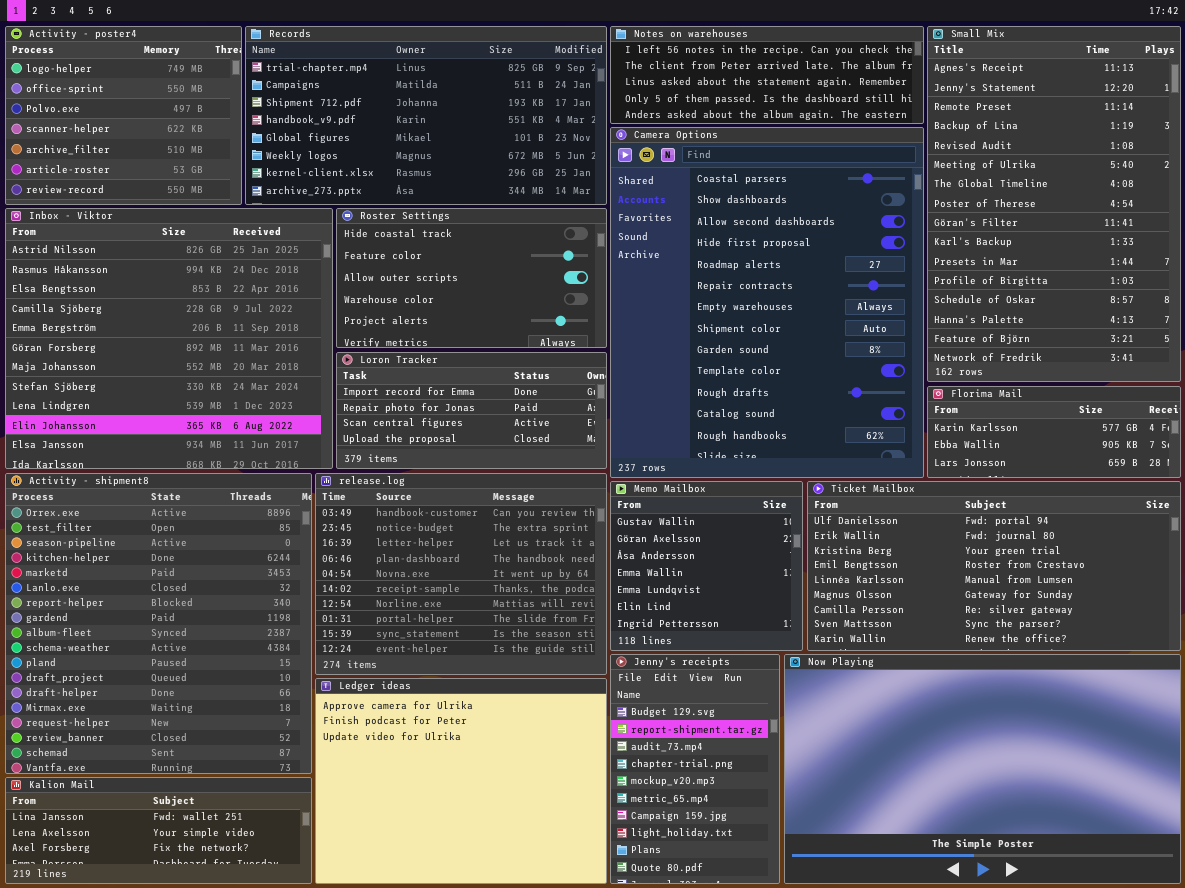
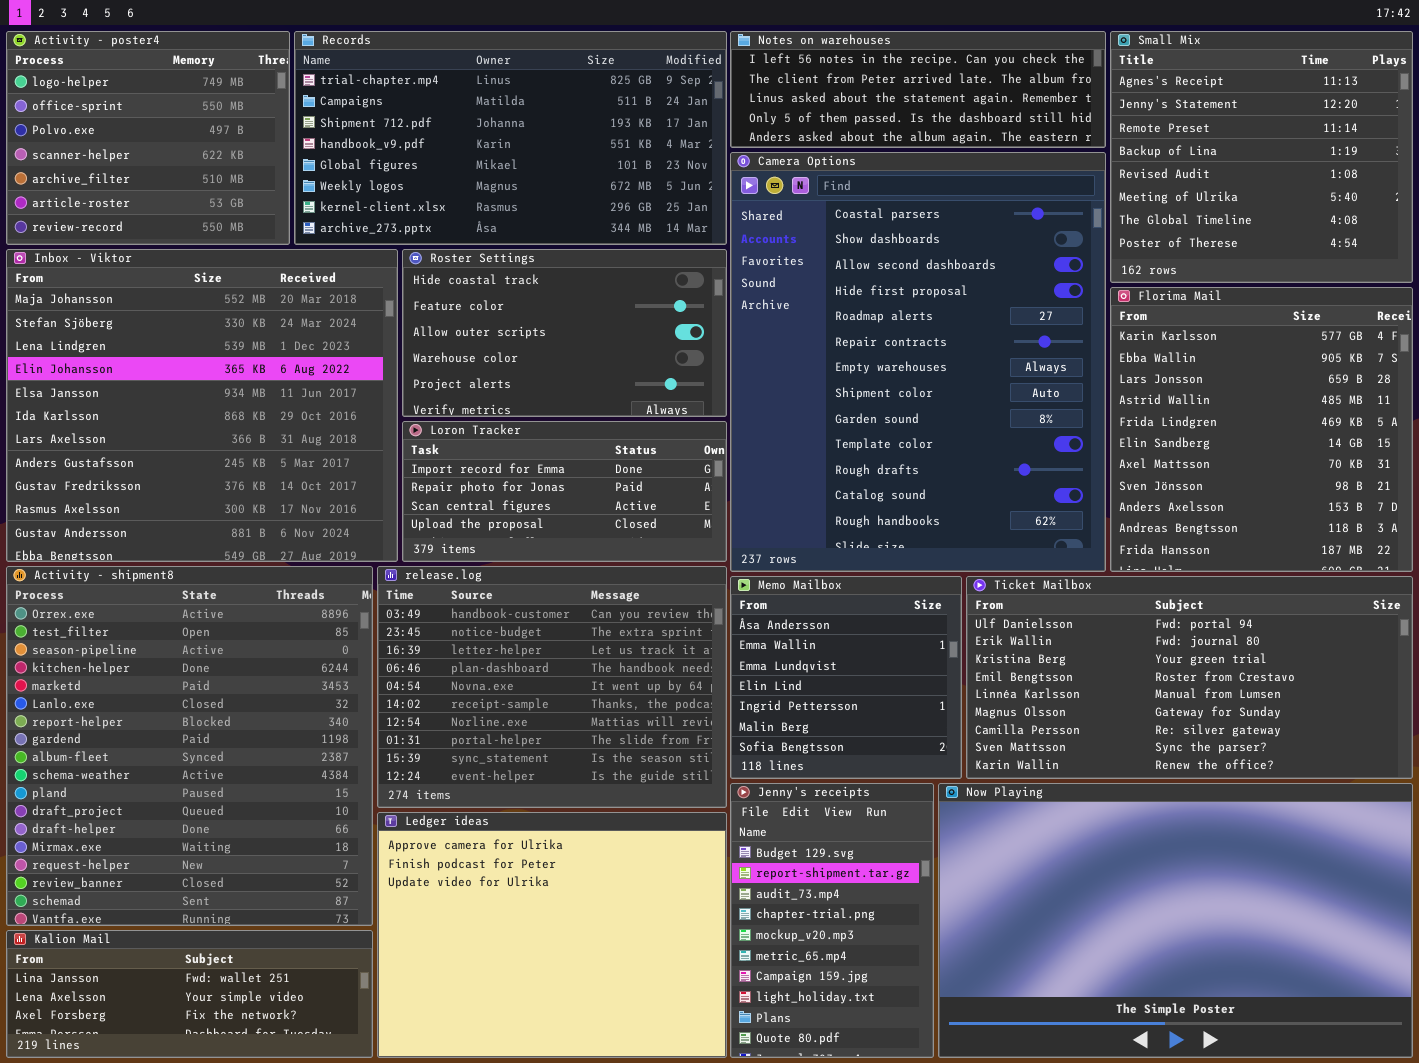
Small Mix: [927,26,1181,382] -> [1110,31,1413,283], resized
Inbox - Viktor: [5,208,333,469] -> [6,249,398,562], scrolled down 6 rows
Florima Mail: [927,386,1181,478] -> [1110,287,1413,572], resized
Memo Mailbox: [610,481,803,651] -> [730,576,962,779], scrolled down 2 rows

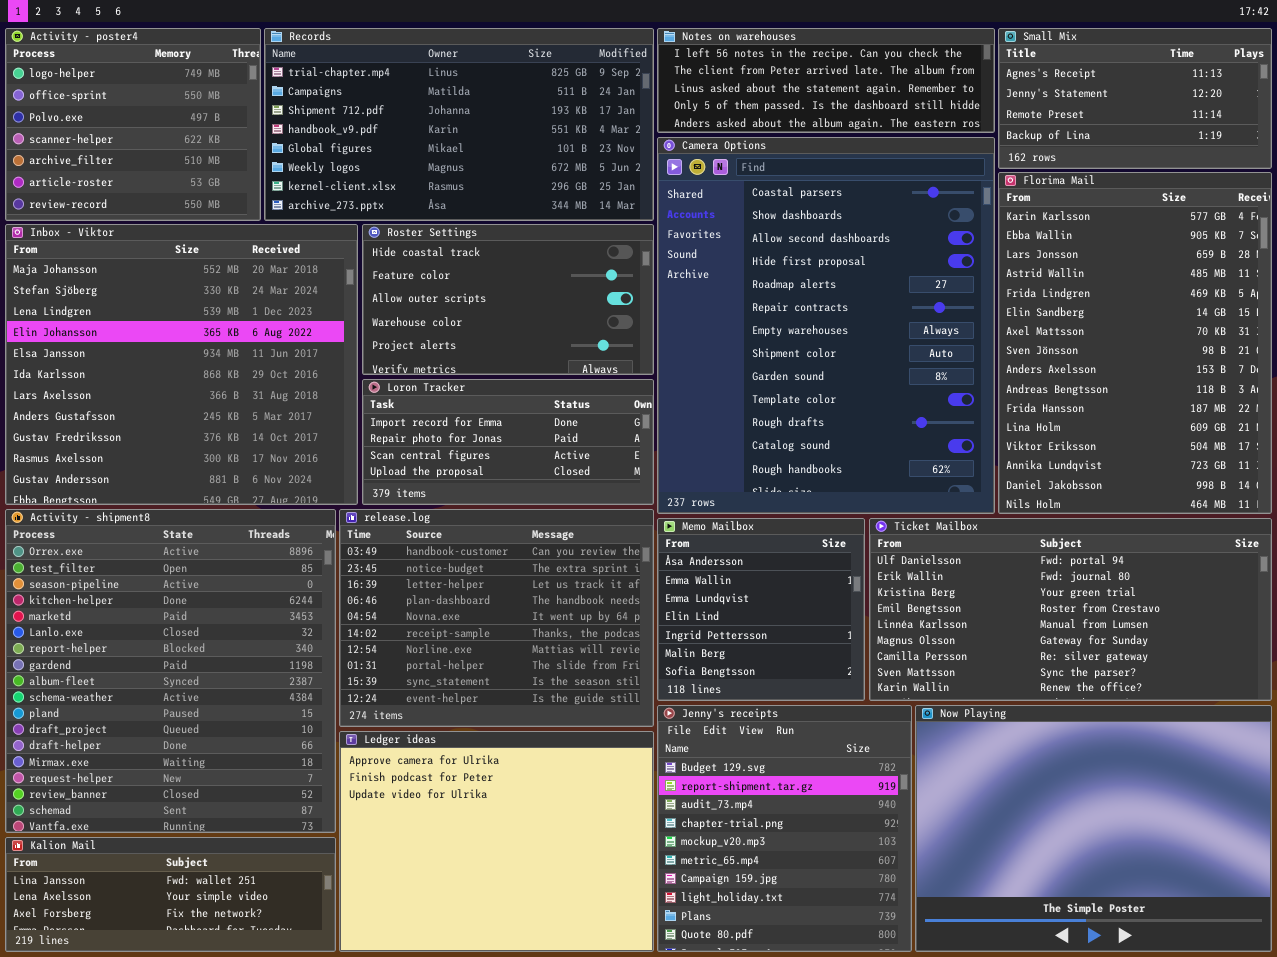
Small Mix: [1110,31,1413,283] -> [998,28,1272,169], resized
Florima Mail: [1110,287,1413,572] -> [998,172,1272,514], resized
Jenny's receipts: [730,783,934,1058] -> [657,705,912,952], resized
Now Playing: [938,783,1413,1058] -> [915,705,1272,952], resized

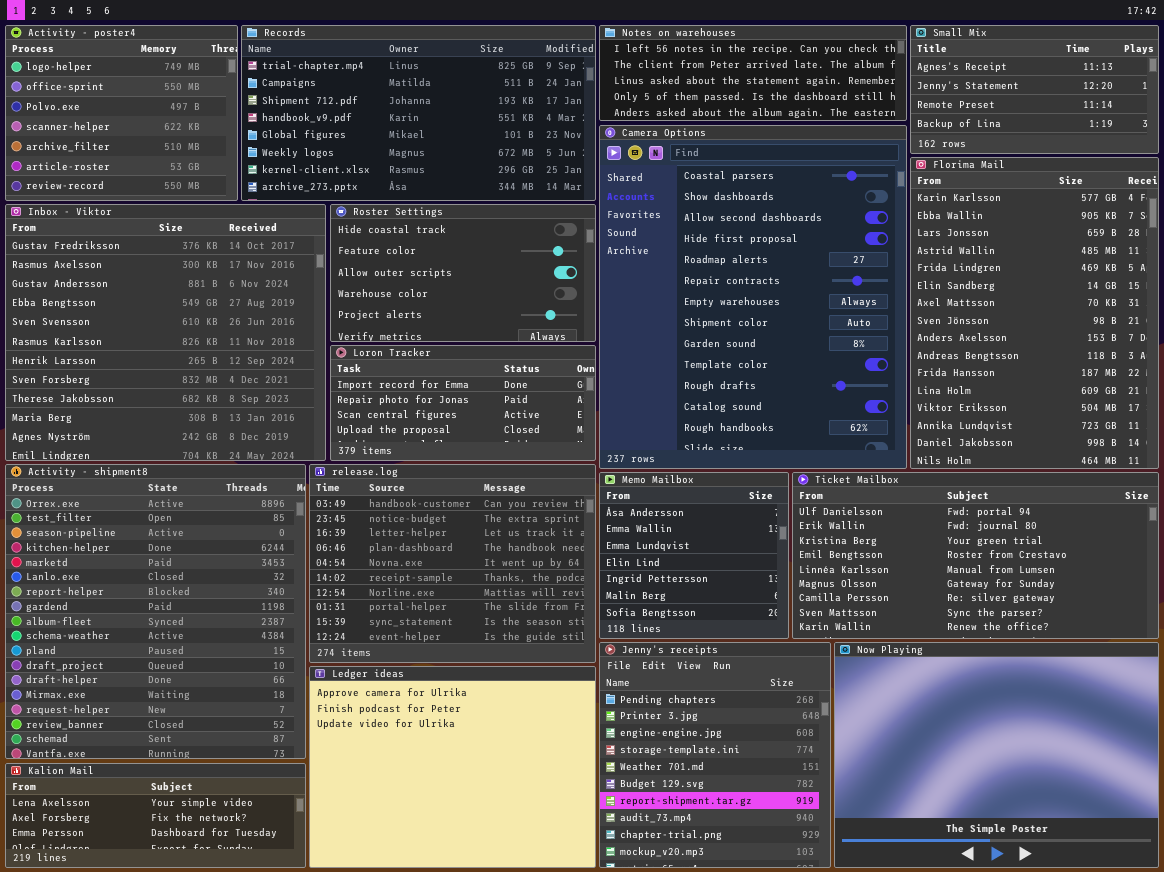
Inbox - Viktor: [5,224,358,505] -> [5,204,326,461], scrolled down 8 rows
Jenny's receipts: [657,705,912,952] -> [599,642,831,868], scrolled up 5 rows
Kalion Mail: [5,837,336,952] -> [5,763,306,868], scrolled down 1 row

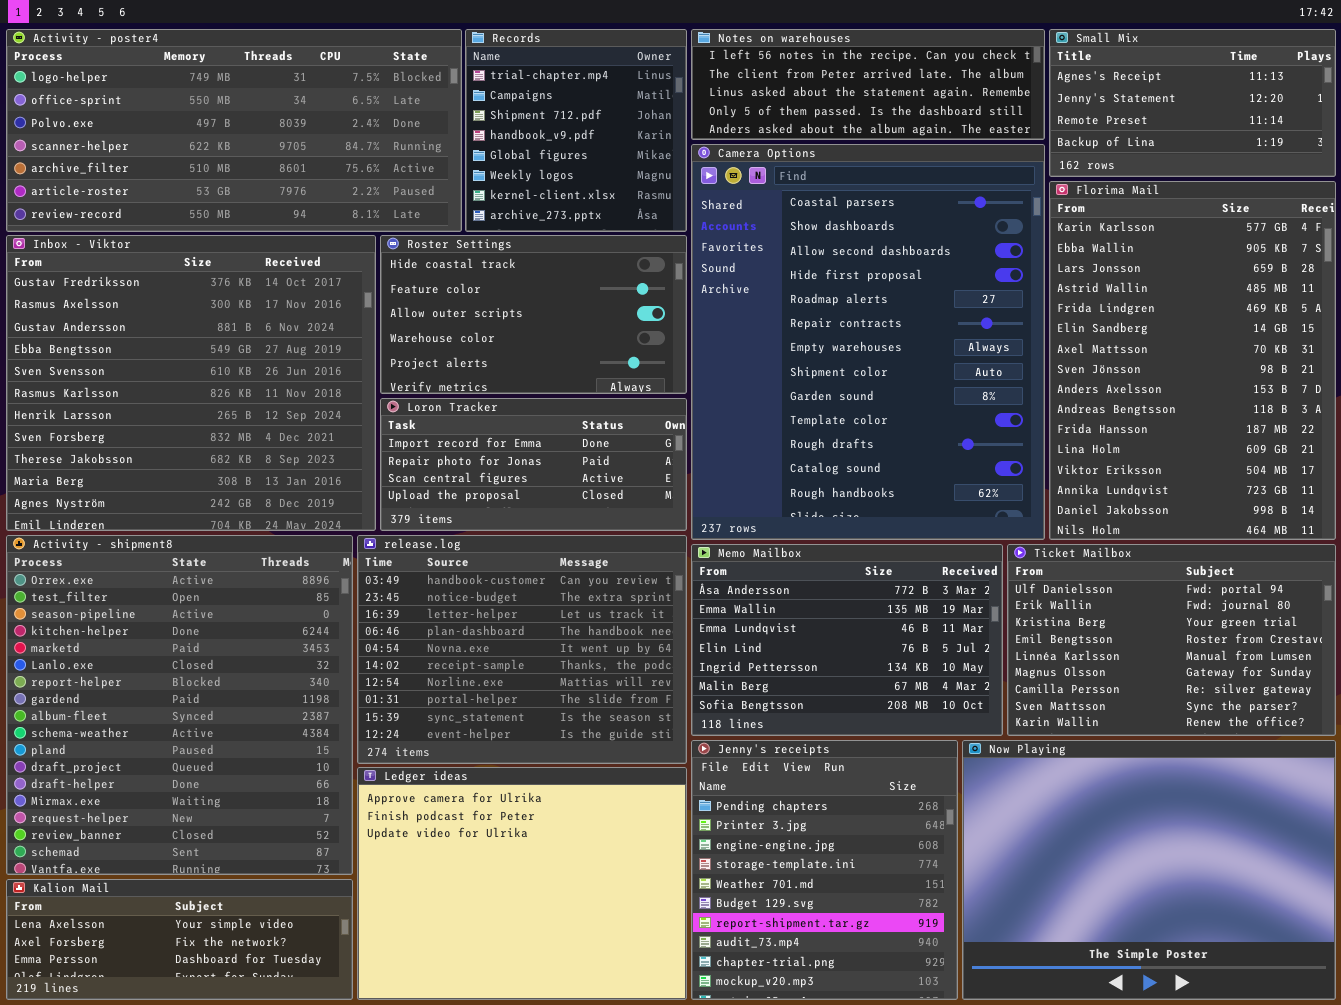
Activity - poster4: [5,25,238,201] -> [6,29,462,232], resized
Records: [241,25,596,201] -> [465,29,687,232], resized
Memo Mailbox: [599,472,789,639] -> [691,544,1003,736], resized
Ticket Mailbox: [792,472,1159,639] -> [1007,544,1336,736], resized

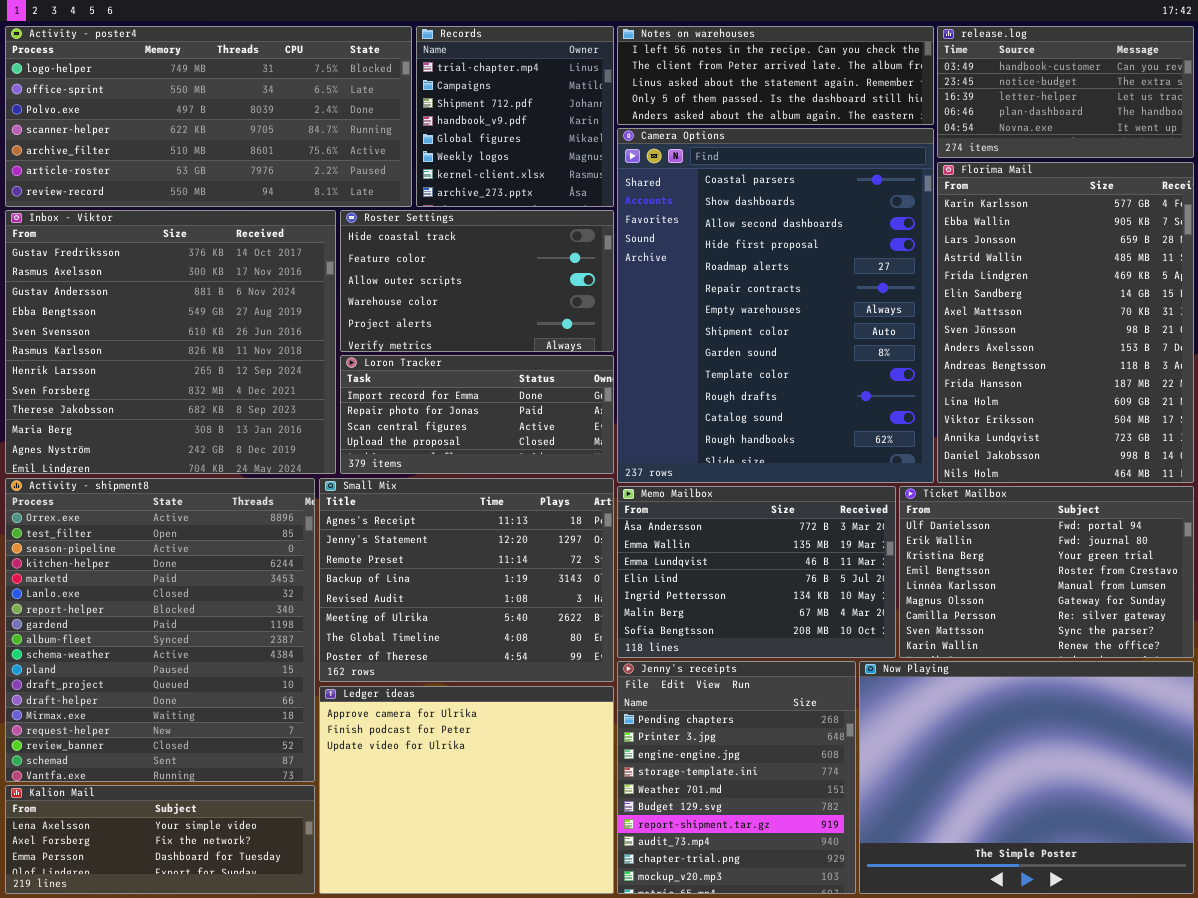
Small Mix: [1049,29,1336,177] -> [319,478,614,682], moved, resized
release.log: [357,535,687,764] -> [937,26,1194,158], moved, resized

